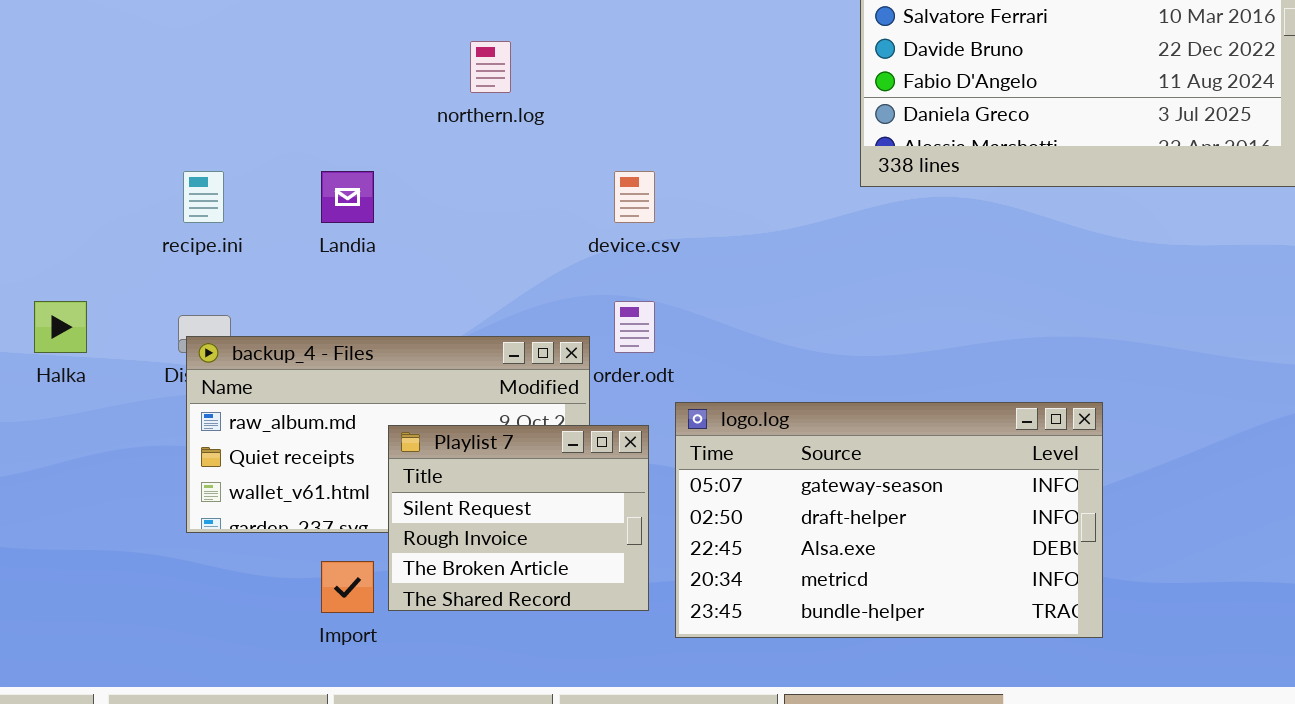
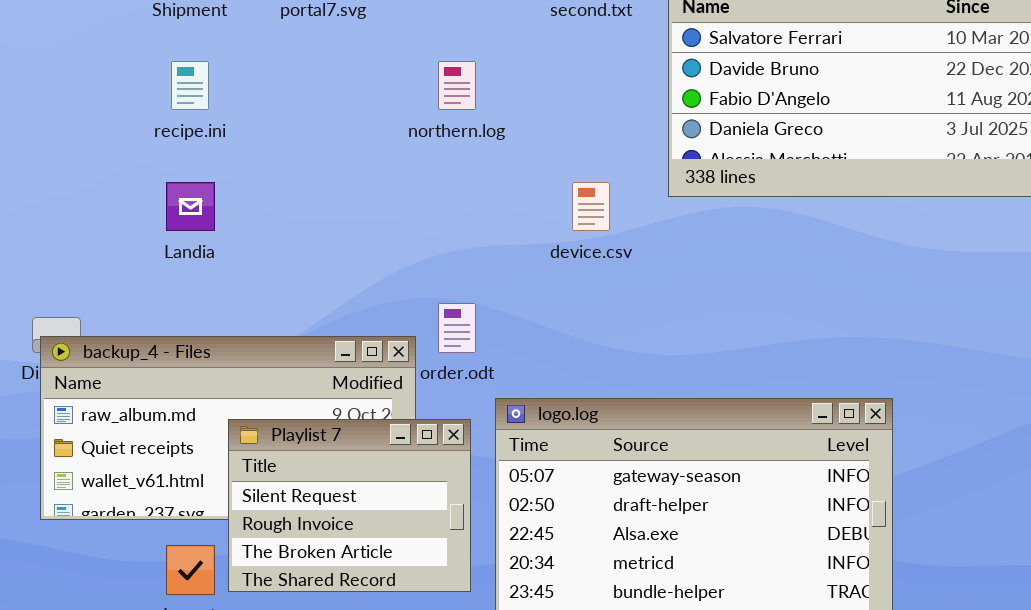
northern.log: [470,41,511,93] -> [438,61,476,110], moved
recipe.ini: [183,171,224,223] -> [171,61,209,110], moved
device.csv: [614,171,655,223] -> [572,182,610,231], moved

